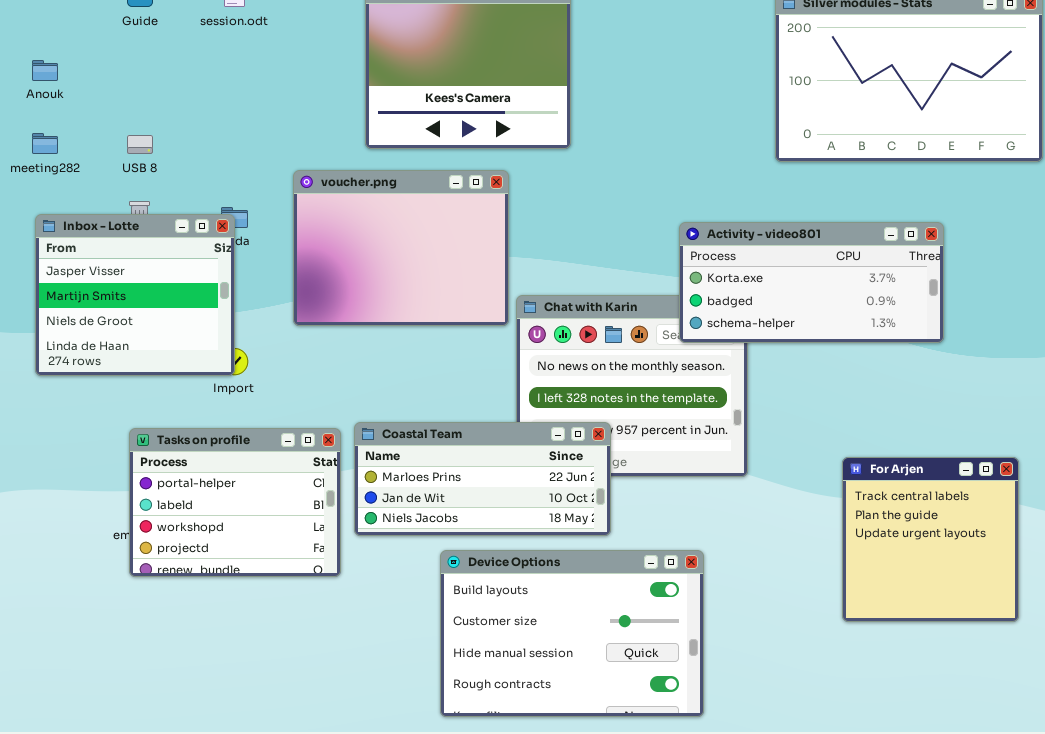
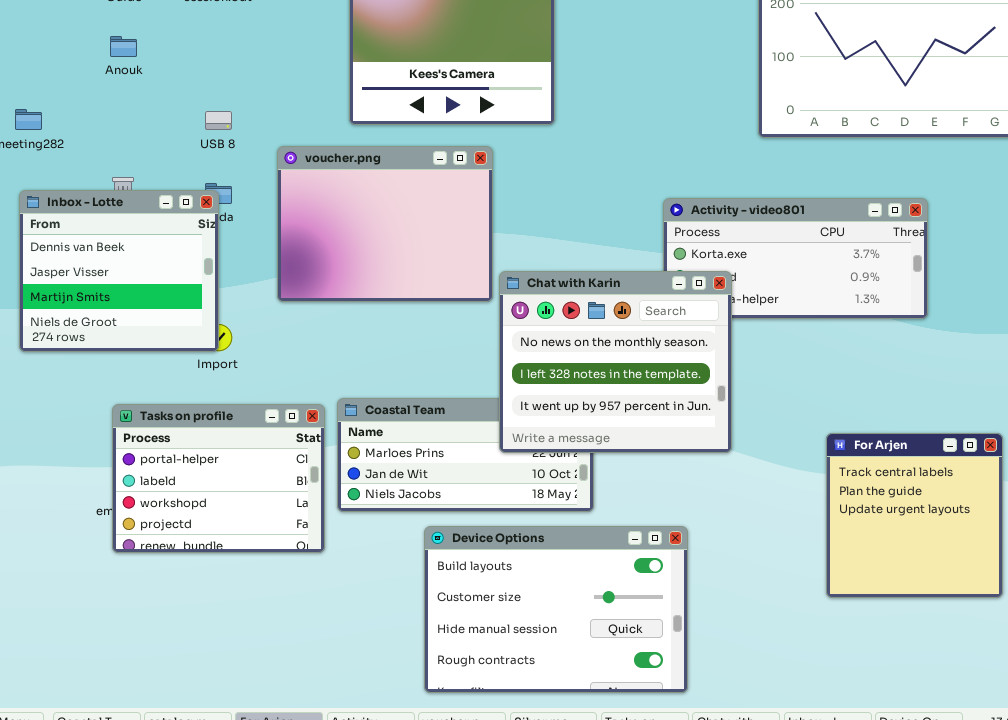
Anouk: [32,60,58,81] -> [110,36,137,57], moved
USB 8: [127,135,153,154] -> [205,111,232,130], moved
Inbox - Lotte: [35,214,235,376] -> [19,190,219,352], scrolled up 1 row
Chat with Karin: [516,295,748,477] -> [499,271,732,453], raised

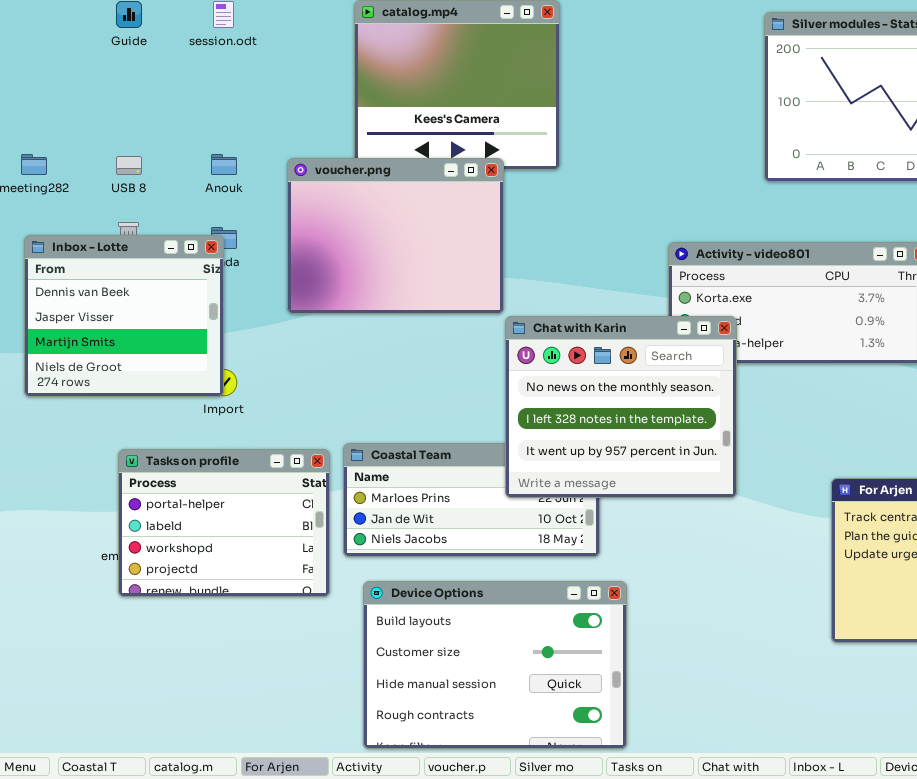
Anouk: [110,36,137,57] -> [211,154,237,175], moved
USB 8: [205,111,232,130] -> [116,156,142,175], moved
voucher.png: [277,146,493,302] -> [287,158,504,314], moved
Device Options: [424,526,688,693] -> [363,581,627,749], moved

